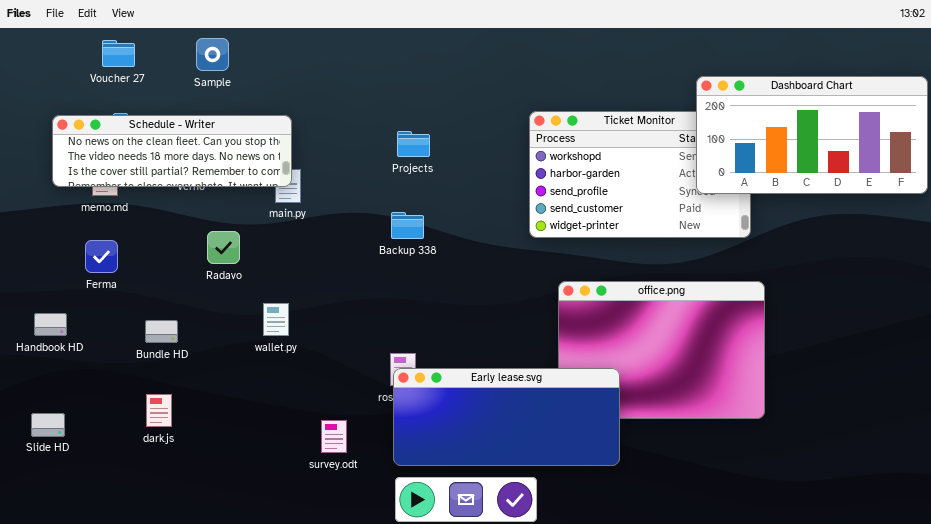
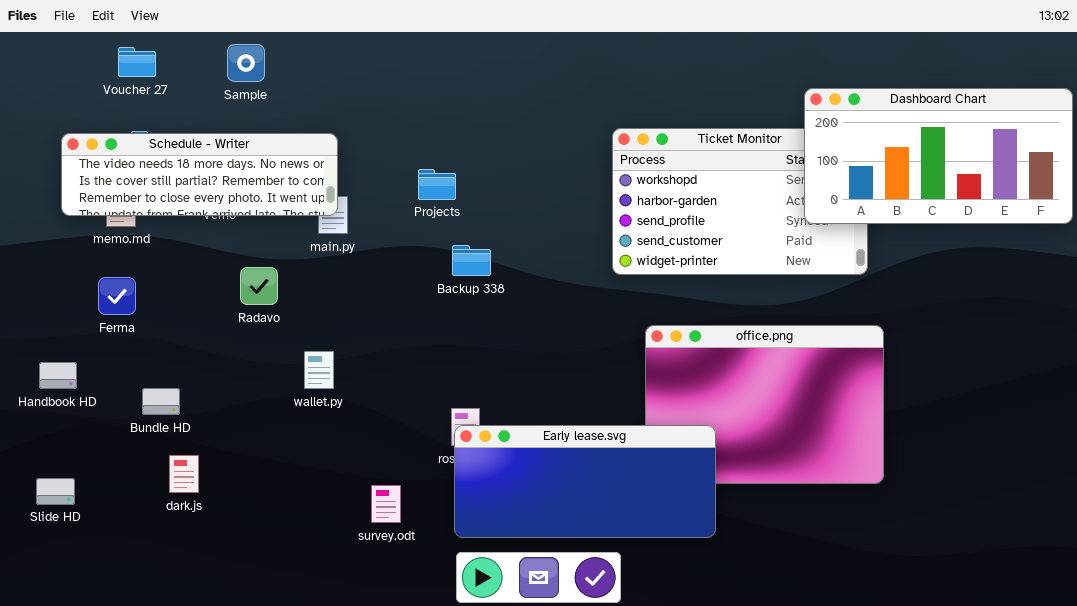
Schedule - Writer: [52,115,292,187] -> [61,133,338,216], scrolled down 1 row
Projects: [397,131,430,157] -> [418,169,456,200], moved
Bundle HD: [145,320,178,343] -> [142,388,180,415], moved

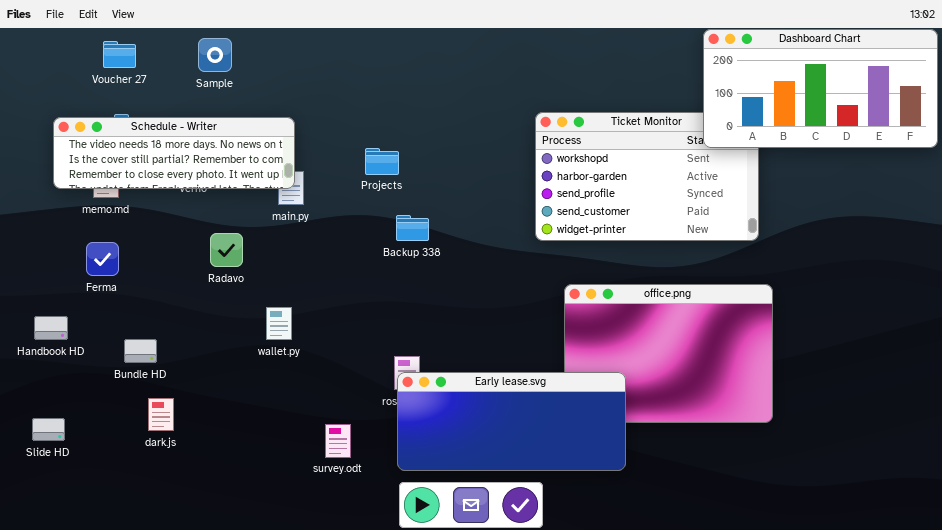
Dashboard Chart: [804,88,1073,224] -> [703,29,938,148], moved

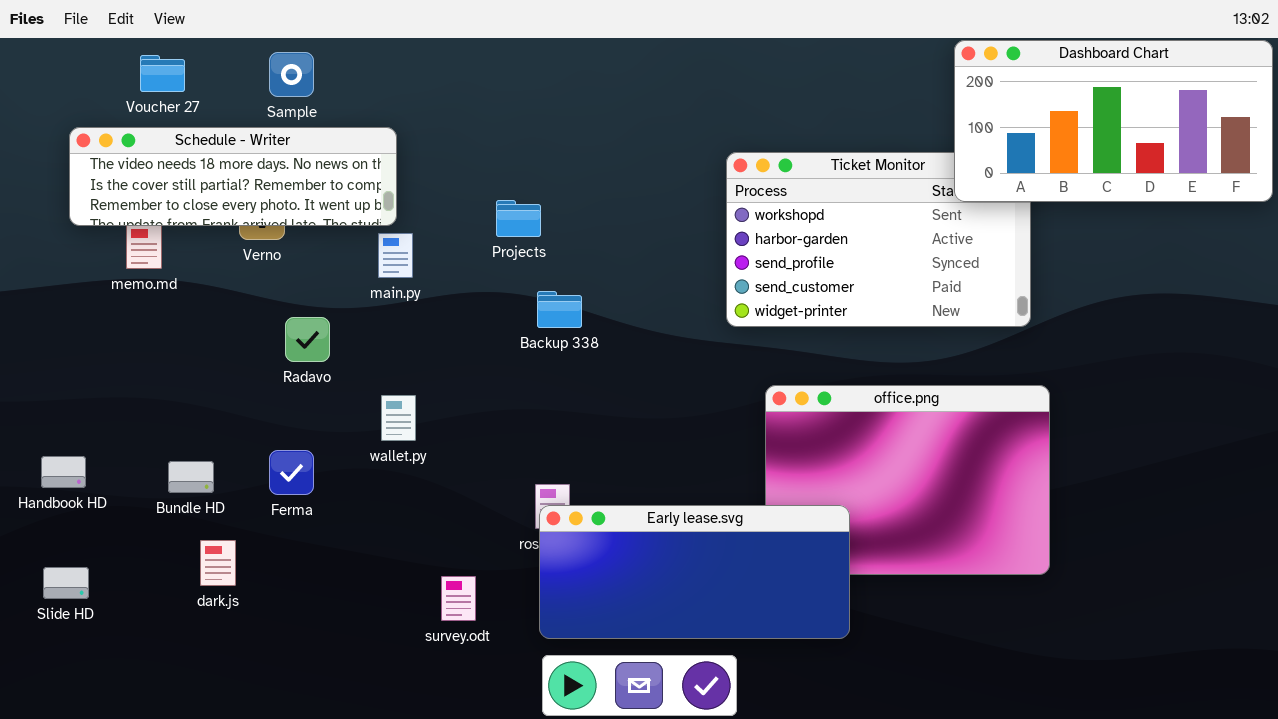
Schedule - Writer: [53,117,295,189] -> [69,127,397,226], moved
Ferma: [86,242,119,276] -> [269,450,314,495], moved
wallet.py: [266,307,292,340] -> [381,395,416,441], moved
Handbook HD: [34,316,68,340] -> [41,456,86,488], moved

